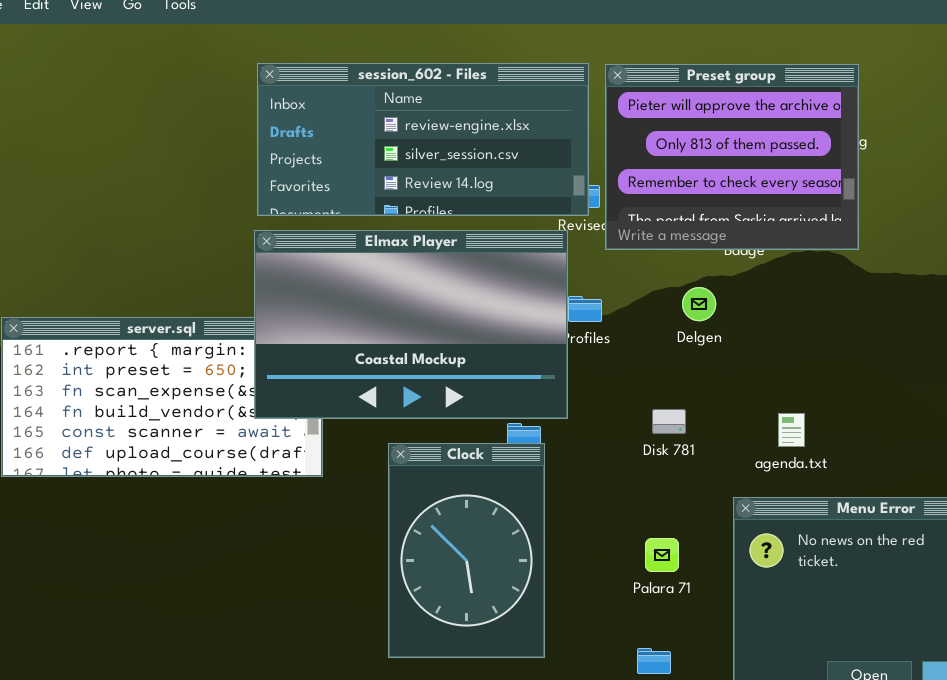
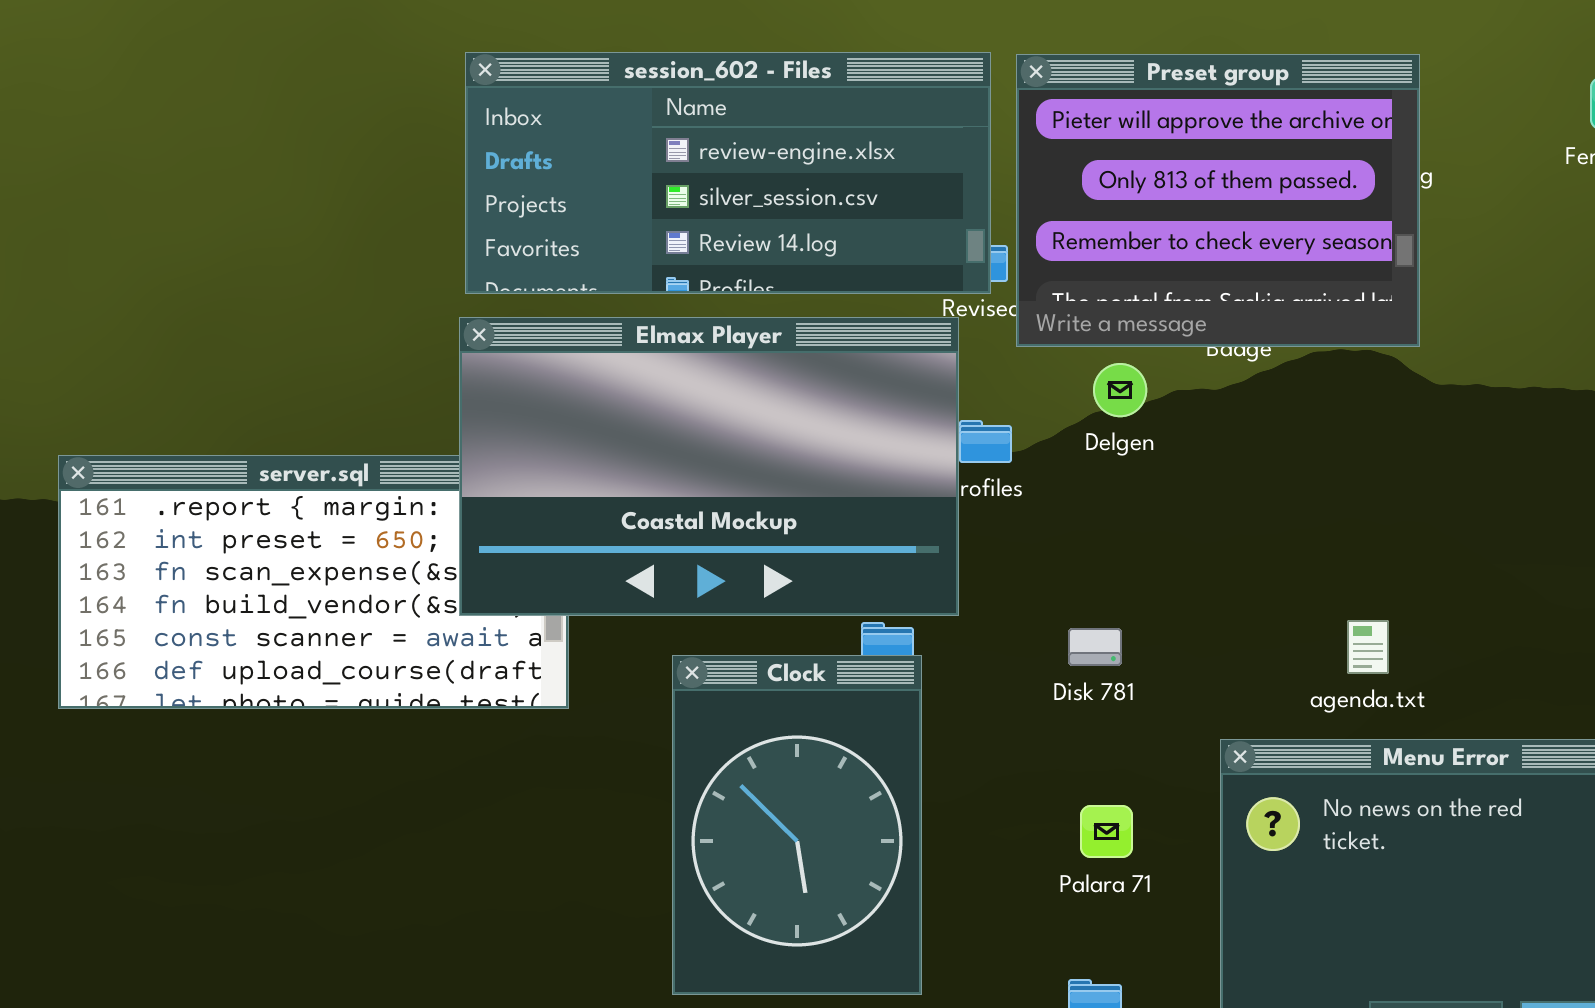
Delgen: [682,287,716,321] -> [1093,363,1147,417], moved
Disk 781: [652,409,686,434] -> [1068,628,1122,666], moved
agenda.txt: [778,413,805,447] -> [1347,620,1389,674], moved

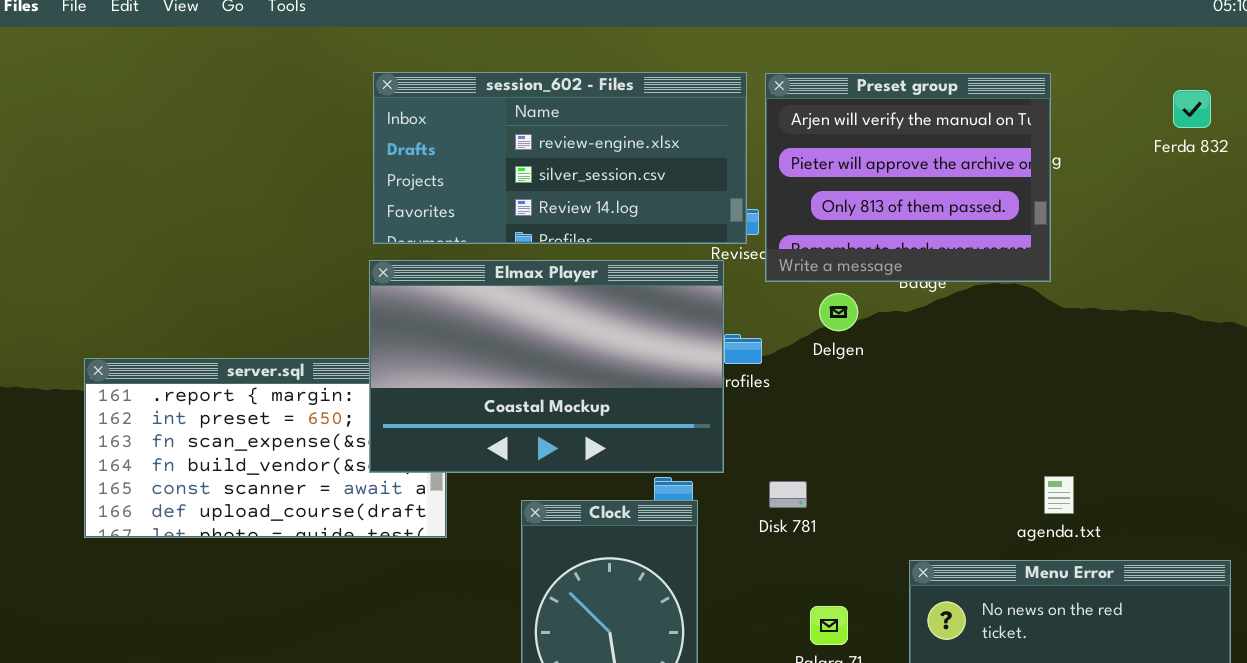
Preset group: [1016,54,1420,347] -> [765,73,1051,282], scrolled up 1 row
agenda.txt: [1347,620,1389,674] -> [1044,476,1074,514], moved
Disk 781: [1068,628,1122,666] -> [769,481,807,508], moved

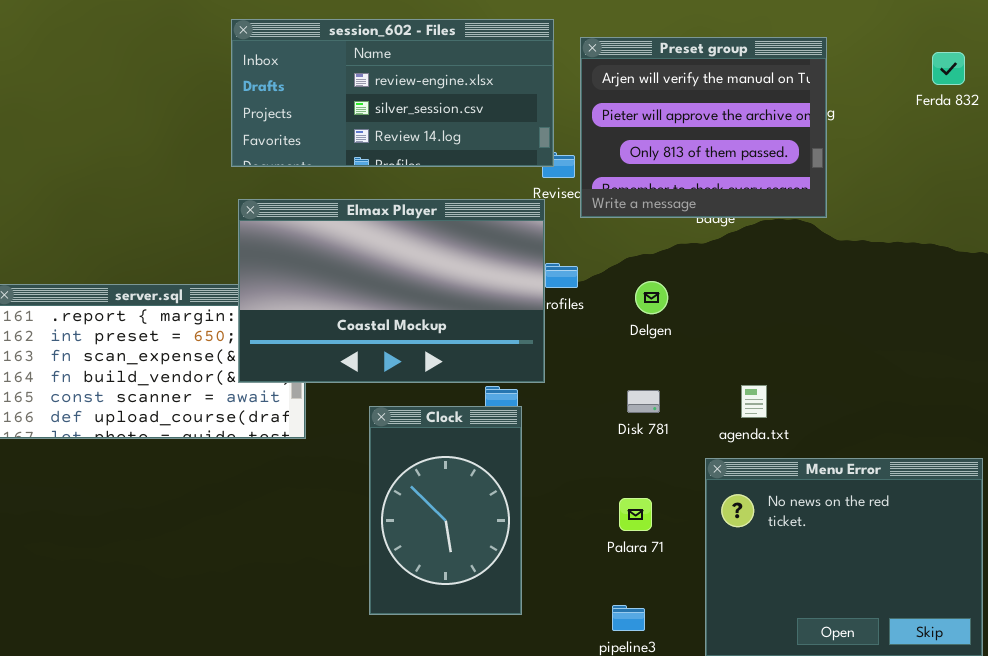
session_602 - Files: [373,72,747,244] -> [231,19,554,167], moved
Delgen: [819,293,858,331] -> [635,281,668,314], moved
agenda.txt: [1044,476,1074,514] -> [741,385,767,418], moved
Disk 781: [769,481,807,508] -> [627,390,660,413], moved

